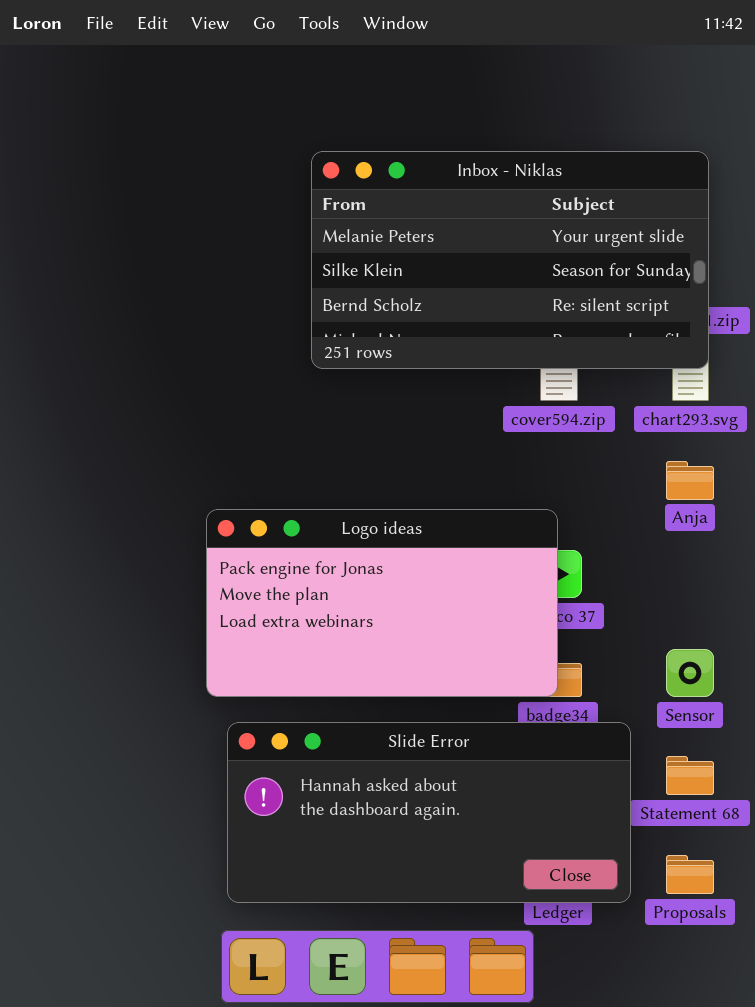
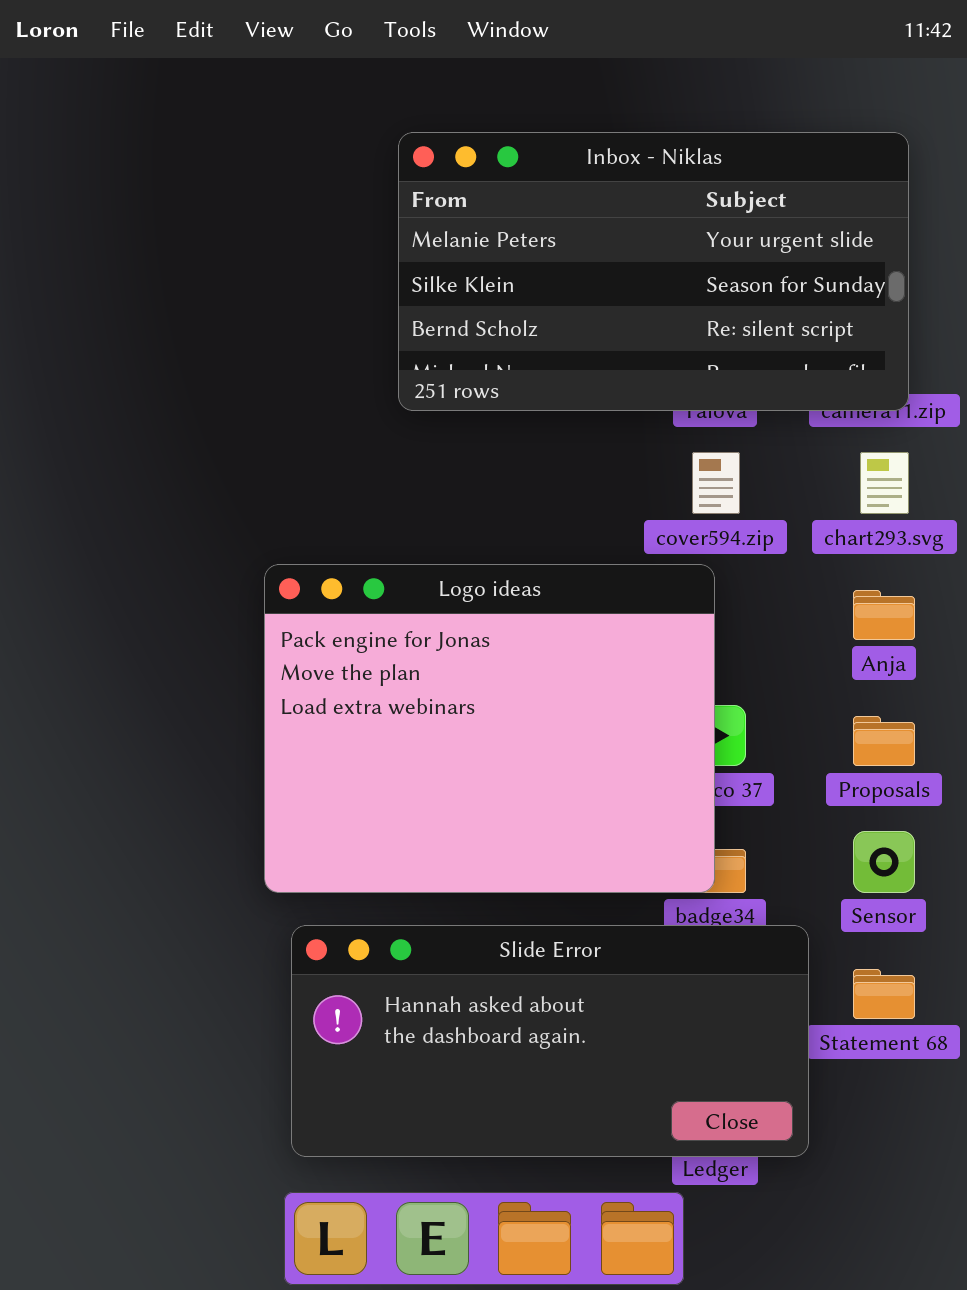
Inbox - Niklas: [311,151,709,369] -> [398,132,909,411], moved
Logo ideas: [206,509,558,697] -> [264,564,715,893], resized
Proposals: [666,855,714,894] -> [853,716,915,766], moved

